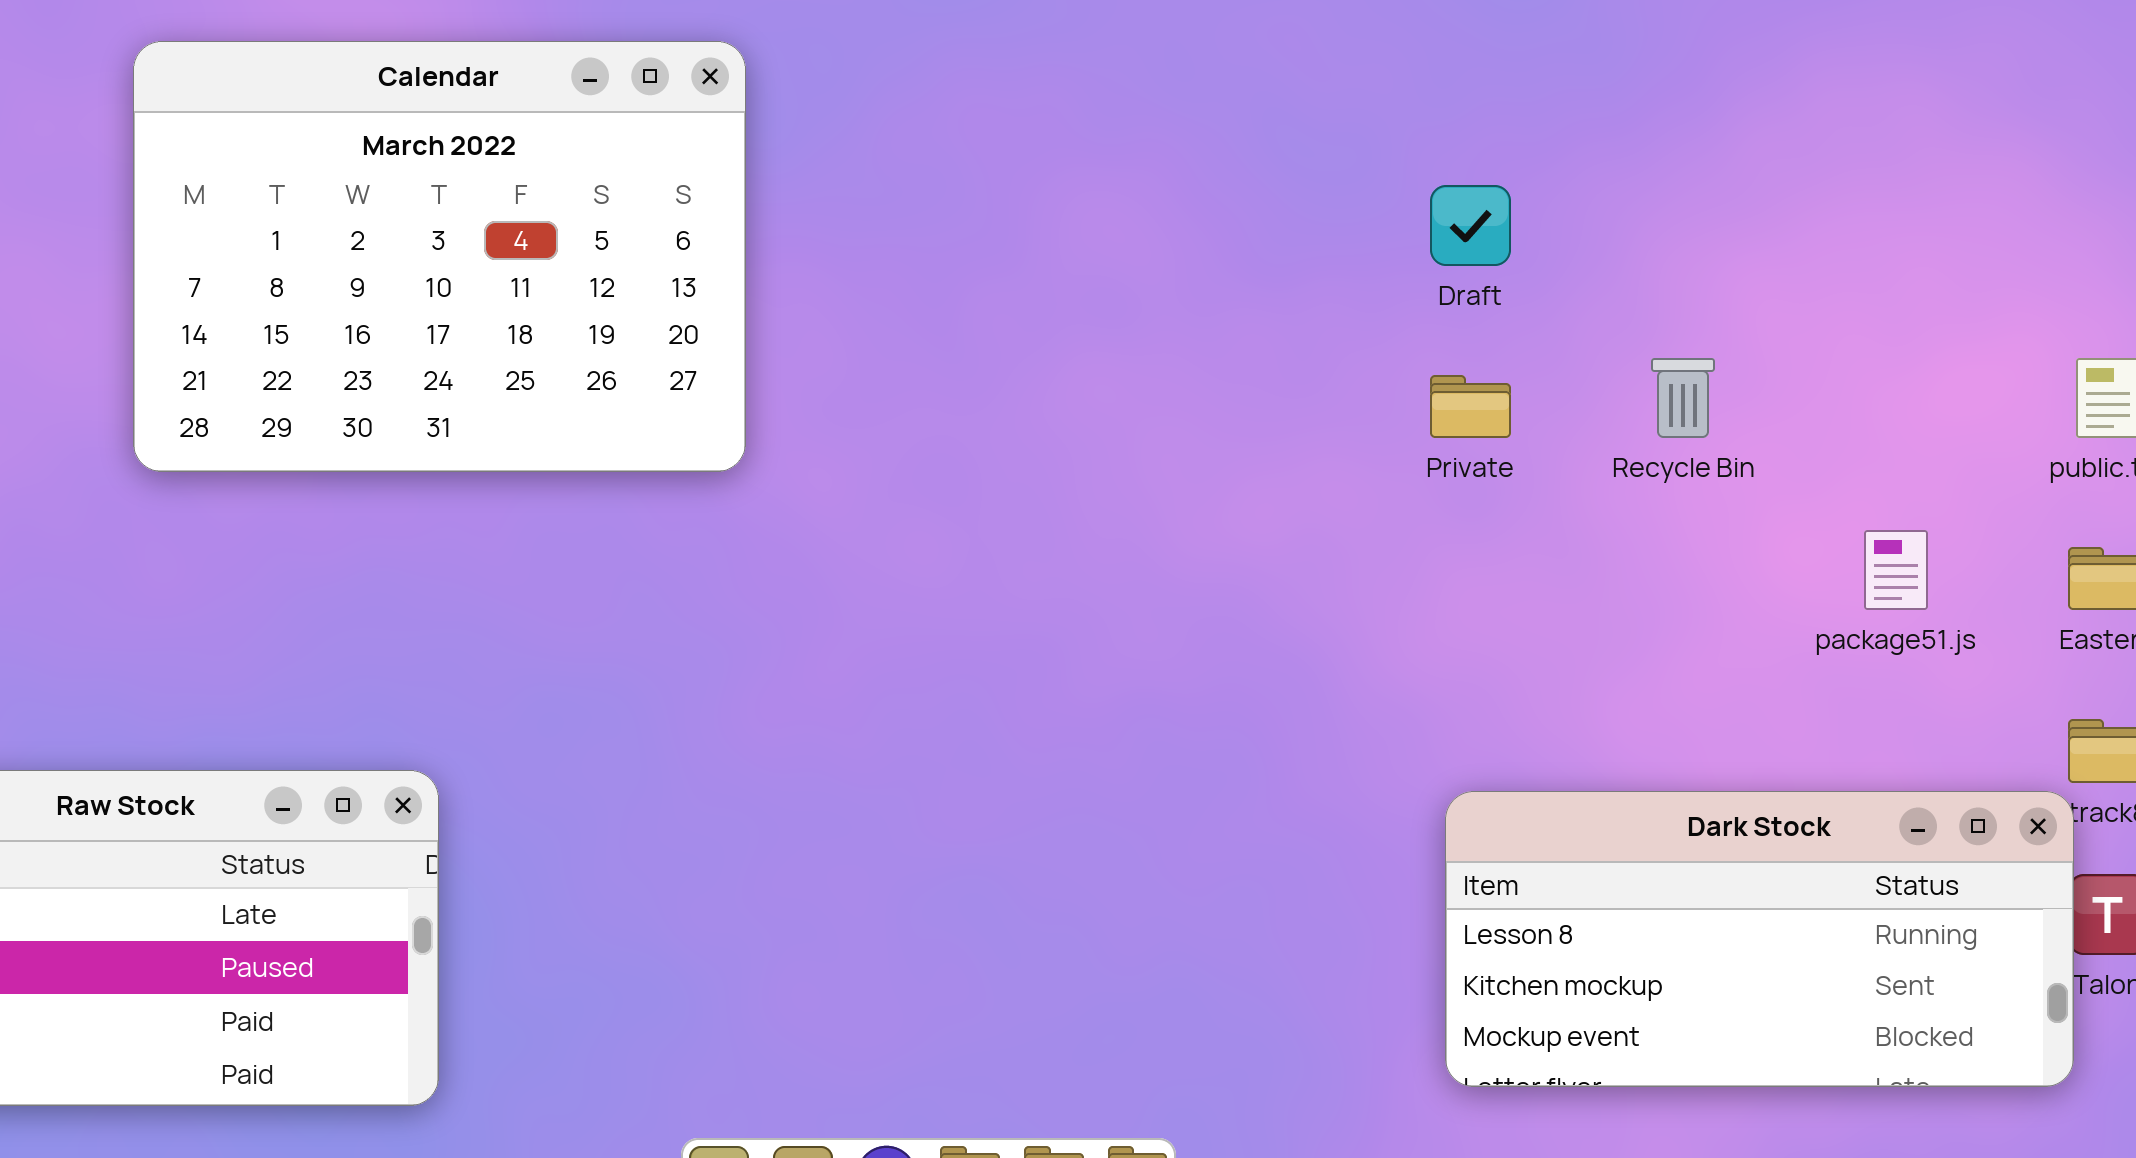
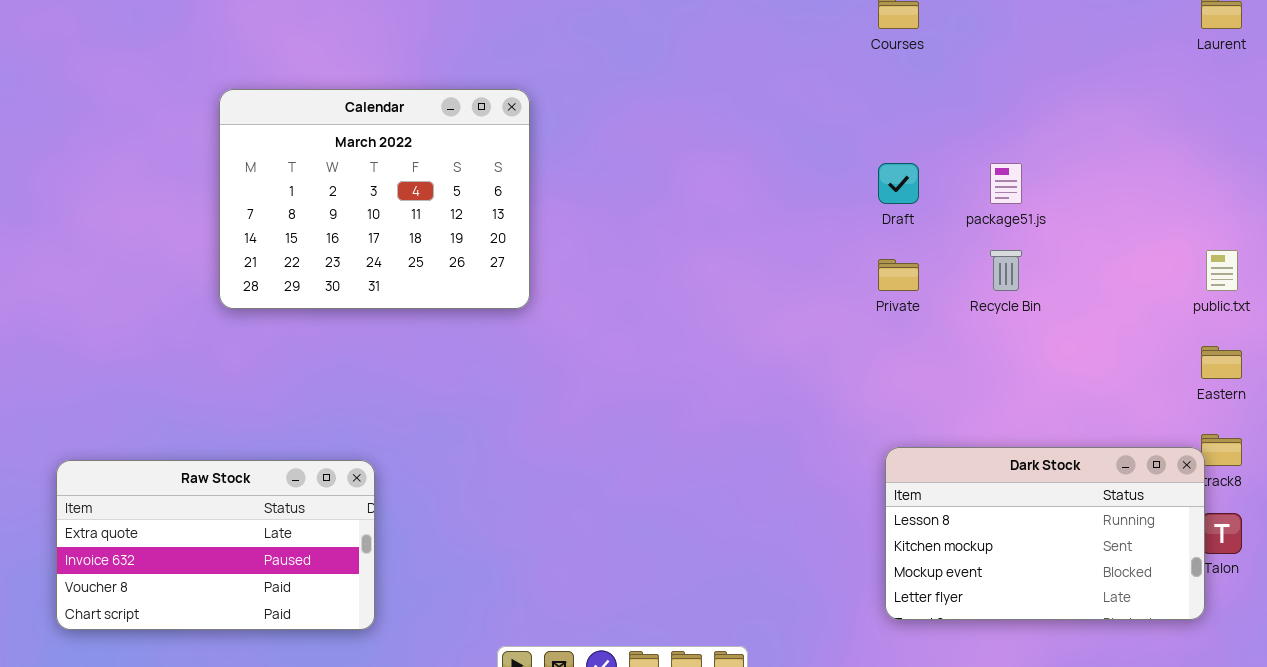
package51.js: [1864,530,1928,610] -> [990,163,1022,204], moved
Dark Stock: [1445,791,2074,1087] -> [885,447,1205,620], resized

